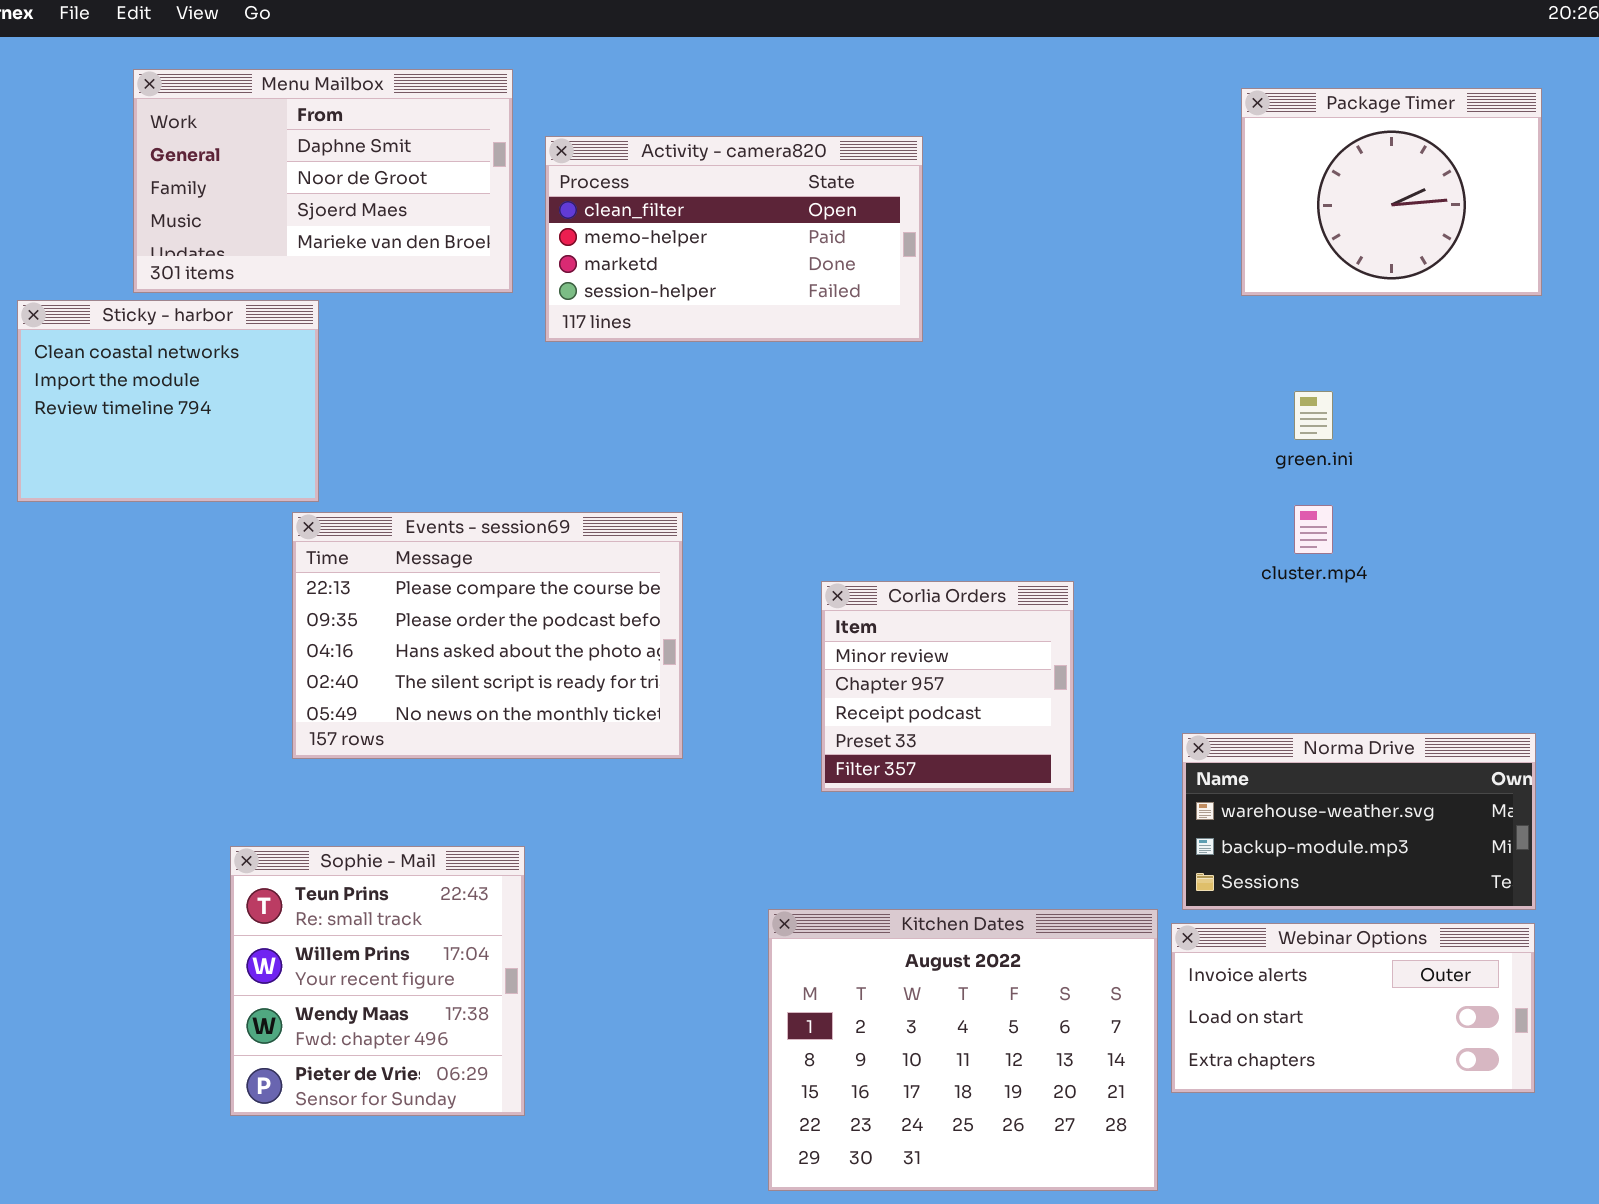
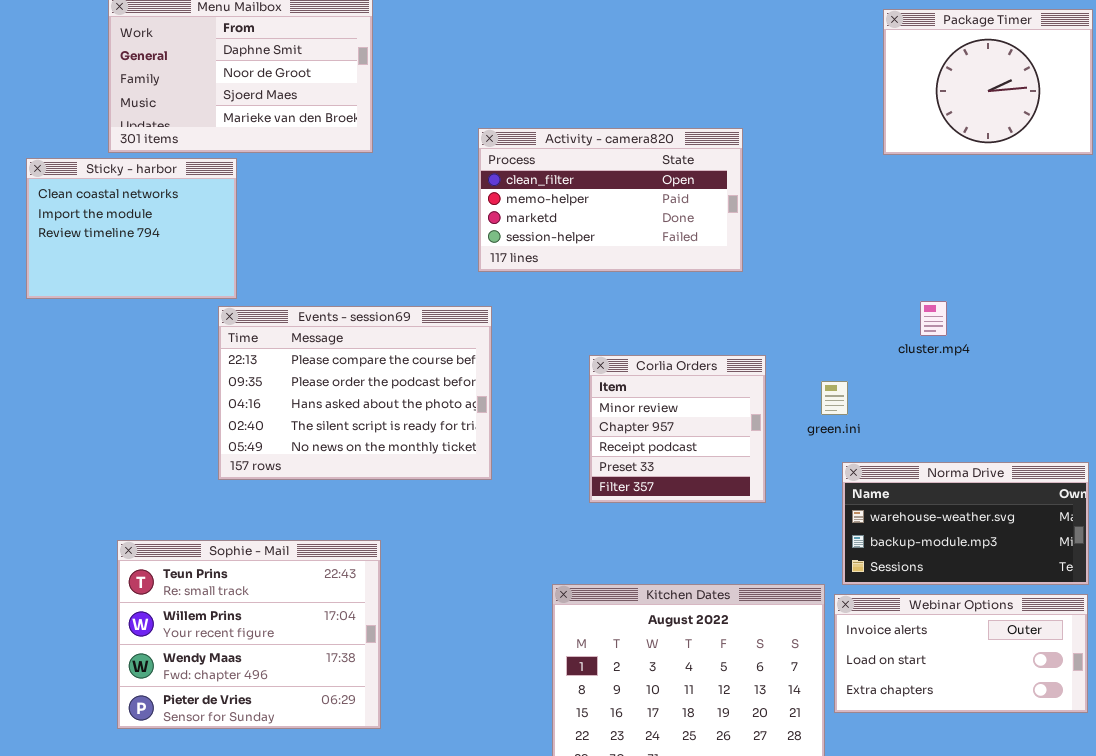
Activity - camera820: [545,136,923,342] -> [478,128,743,272], moved
green.ini: [1294,391,1333,440] -> [821,381,848,415], moved
Sophie - Mail: [230,846,525,1116] -> [117,540,381,729], resized

